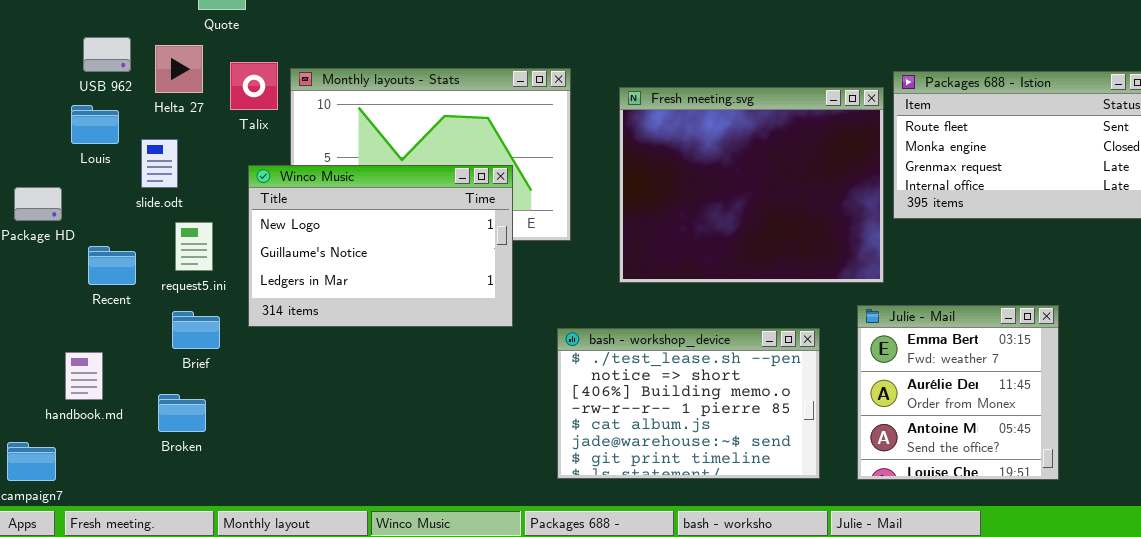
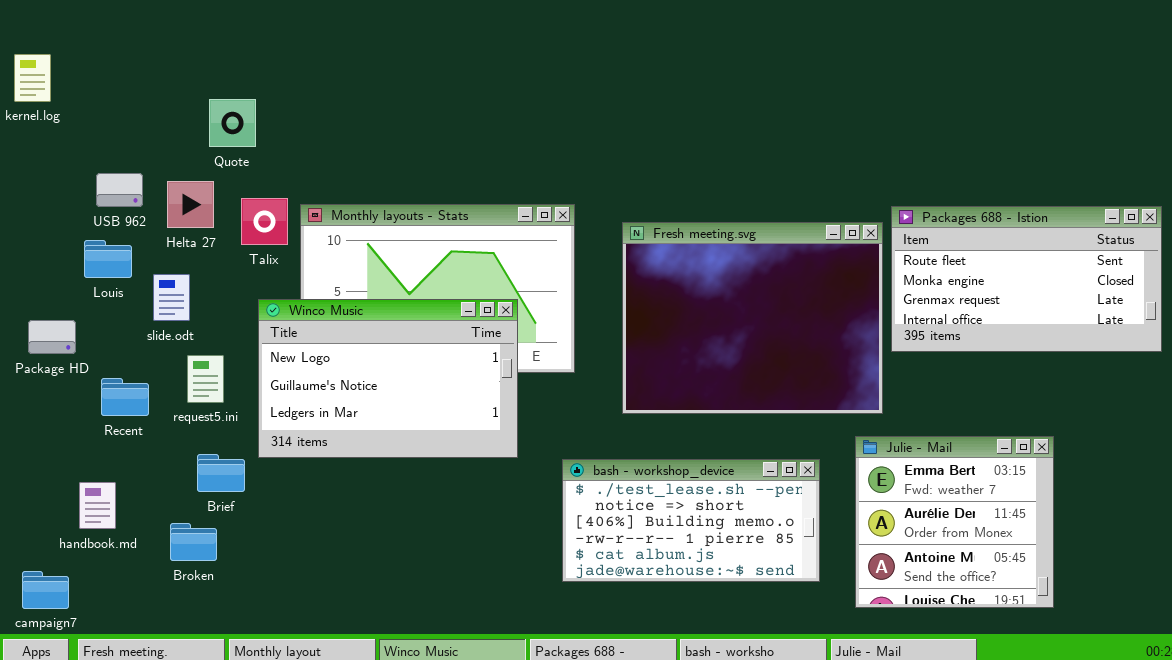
Brief: [172,311,220,349] -> [197,454,245,492], moved
bash - workshop_device: [557,328,820,479] -> [562,459,820,582], resized

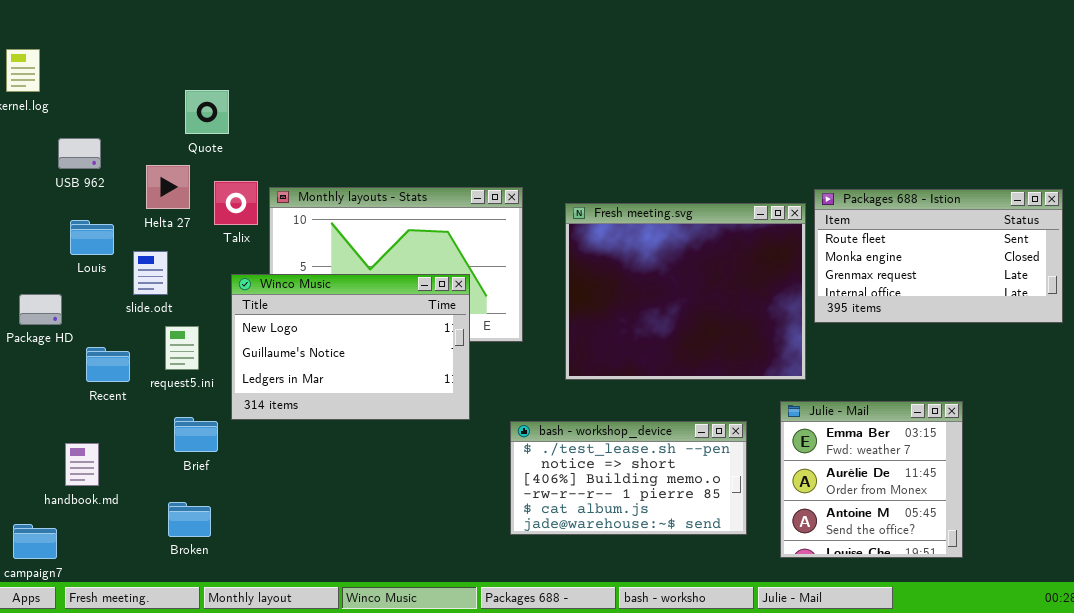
USB 962: [96,173,143,207] -> [58,138,101,169], moved
Broken: [170,523,217,561] -> [168,502,211,537], moved

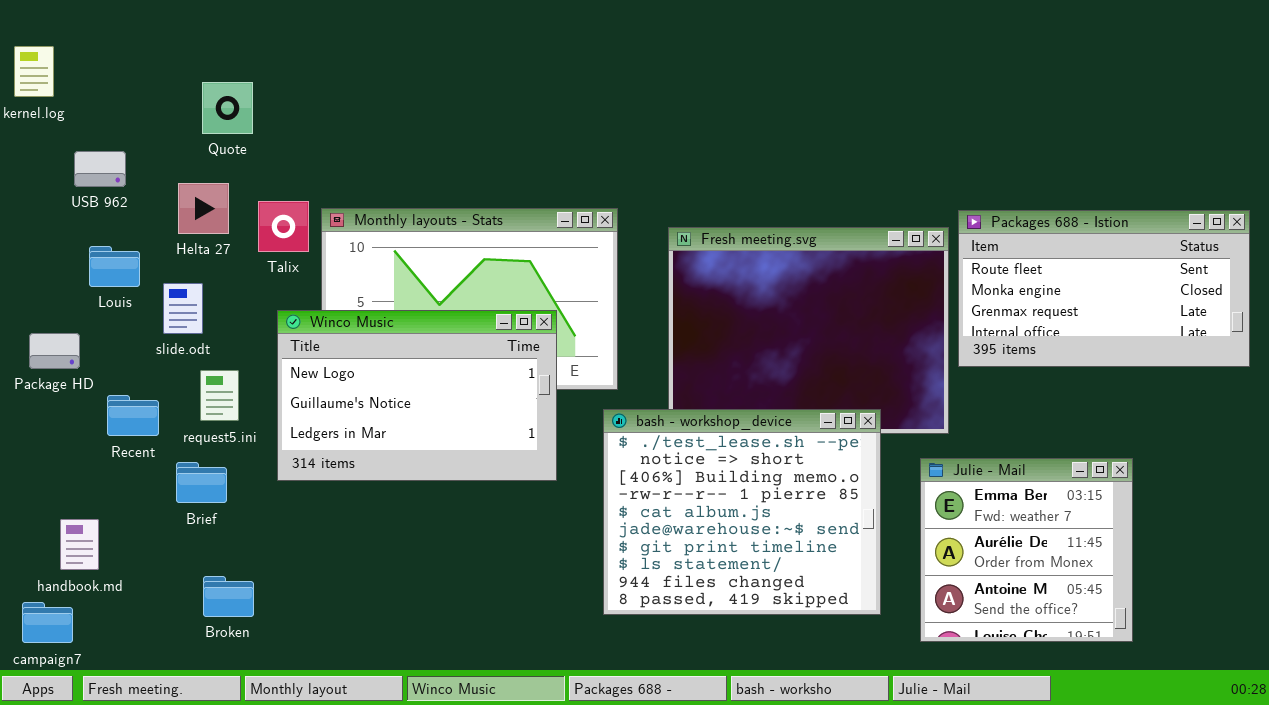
Quote: [185,90,229,134] -> [202,82,253,134], moved
Brief: [174,417,218,452] -> [176,462,227,503], moved
bash - workshop_device: [510,421,747,535] -> [603,409,881,615], resized
handbook.md: [65,443,99,486] -> [60,519,99,570], moved

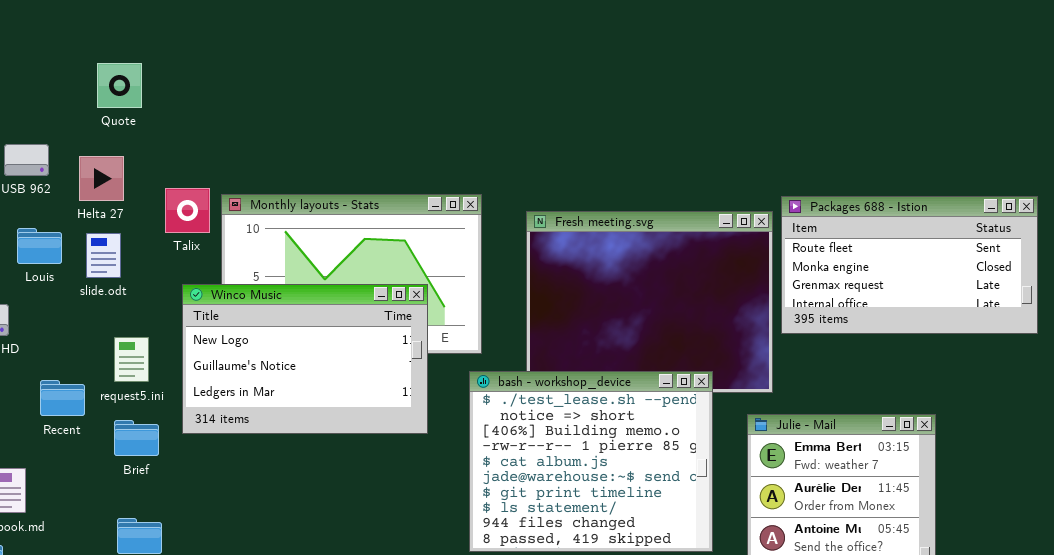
Quote: [202,82,253,134] -> [97,63,142,108], moved
Helta 27: [178,183,229,234] -> [79,156,124,201], moved
slide.odt: [163,283,203,334] -> [86,233,121,278], moved
Recent: [107,395,159,436] -> [40,380,85,416], moved
Brief: [176,462,227,503] -> [114,420,159,456], moved

